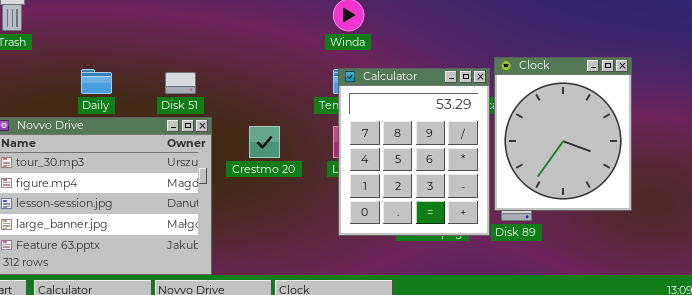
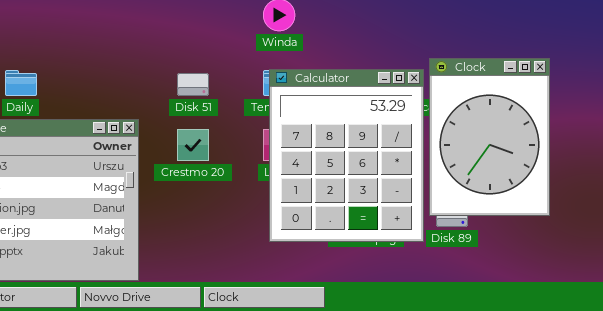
Clock: [494,57,632,211] -> [429,58,550,216], resized
Disk 51: [165,72,196,94] -> [177,73,209,96], moved

